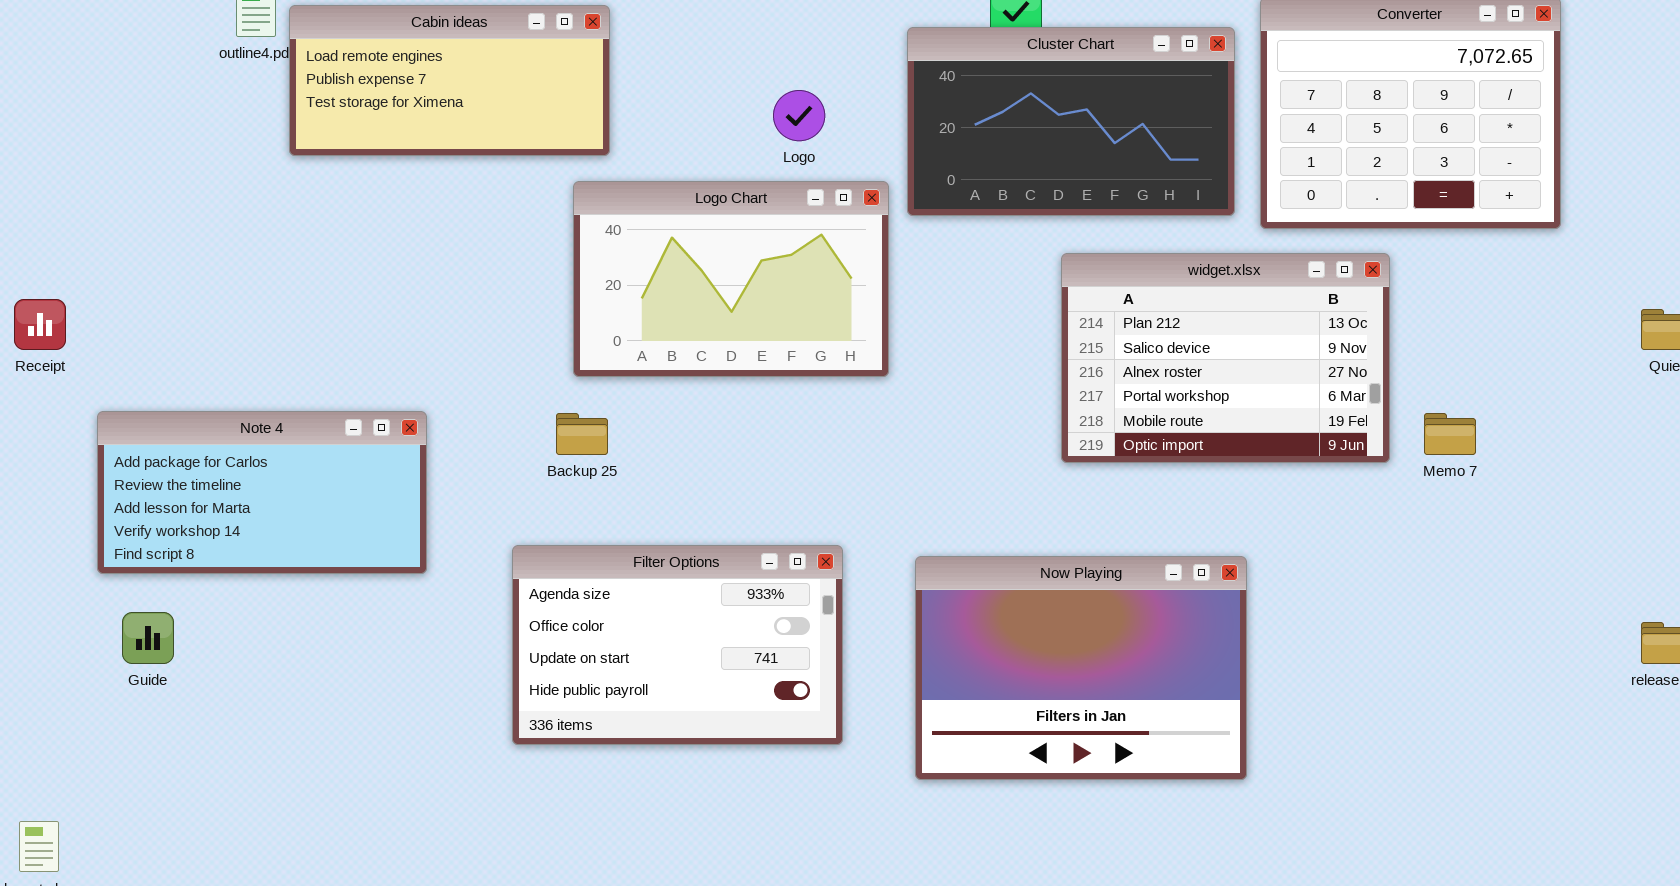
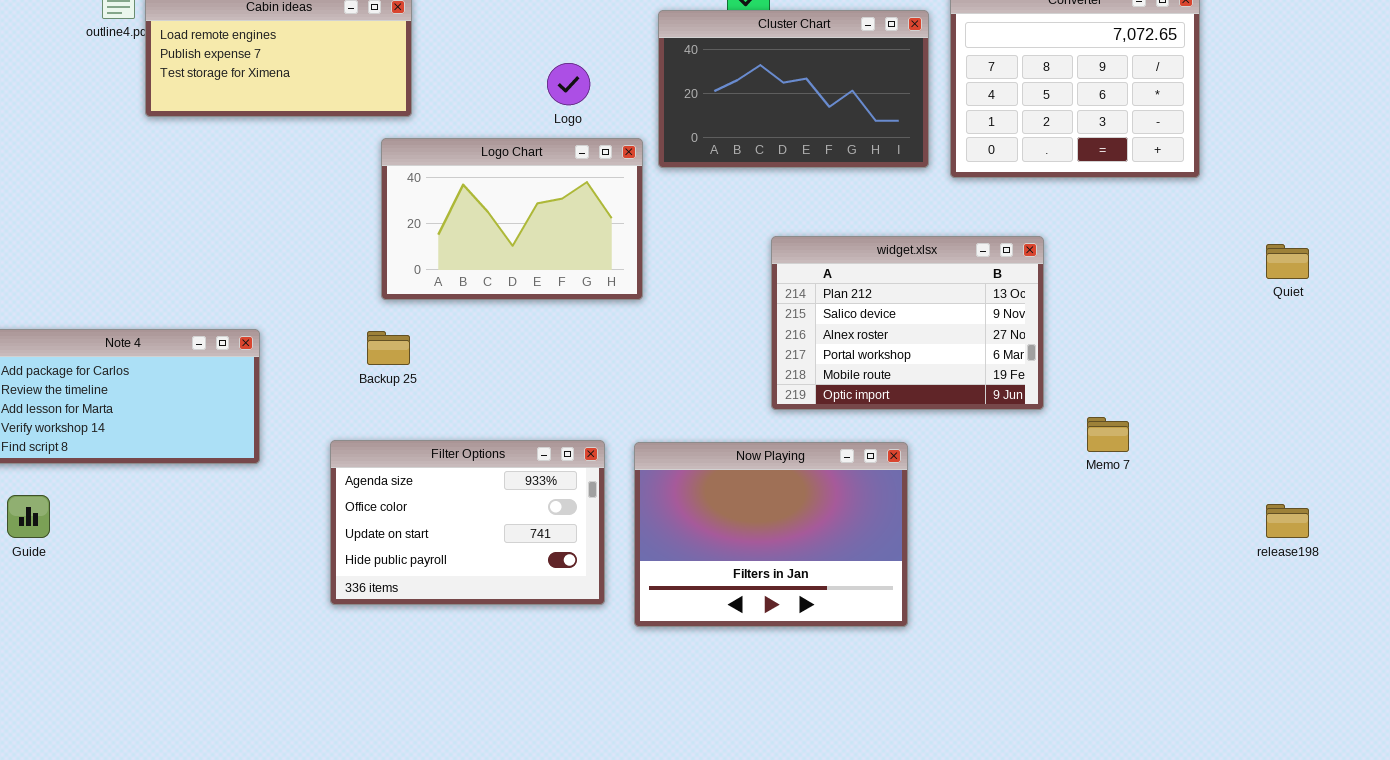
widget.xlsx: [1061,253,1390,463] -> [771,236,1044,410], moved
Memo 7: [1424,413,1476,455] -> [1087,417,1129,452], moved
Now Playing: [915,556,1247,780] -> [634,442,908,627], moved

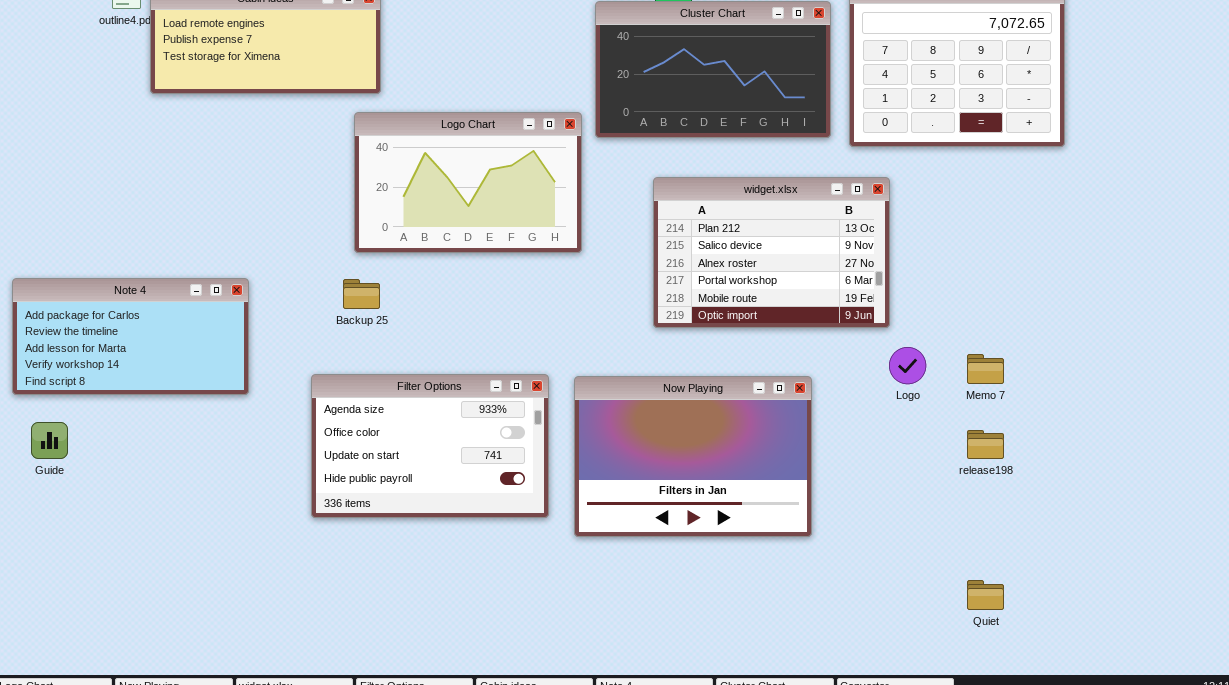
Logo: [547,63,590,105] -> [889,347,926,384], moved
widget.xlsx: [771,236,1044,410] -> [653,177,890,328], moved
Quiet: [1266,244,1309,279] -> [967,580,1004,610], moved
release198: [1266,504,1309,538] -> [967,430,1004,459], moved

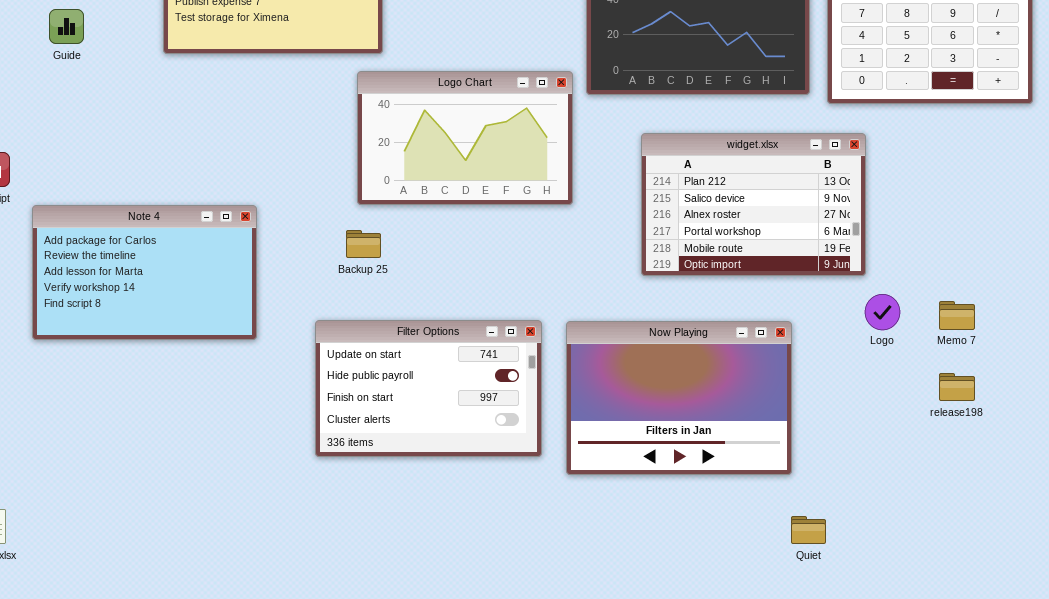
Note 4: [12,278,249,395] -> [32,205,257,340], resized
Filter Options: [311,374,549,518] -> [315,320,542,457], scrolled down 2 rows
Guide: [31,422,68,459] -> [49,9,84,44], moved
Quiet: [967,580,1004,610] -> [791,516,826,544], moved

